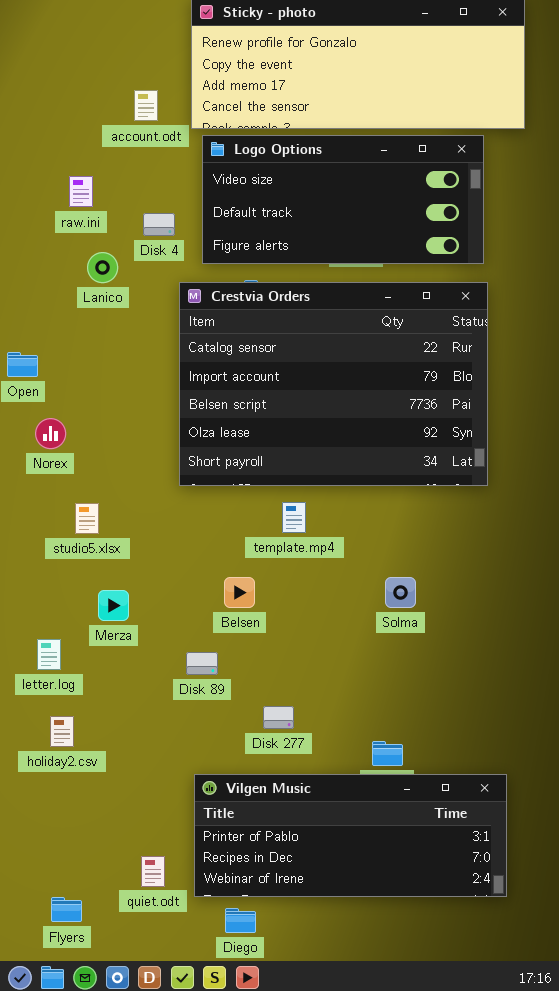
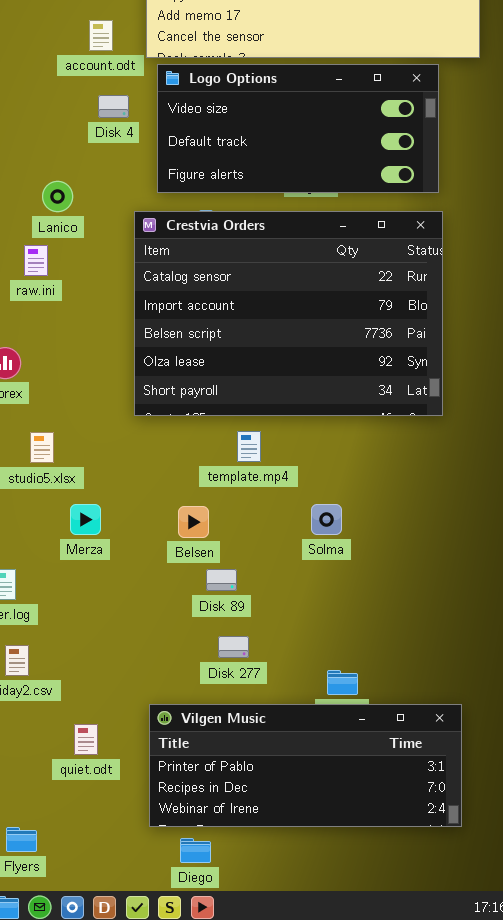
raw.ini: [69,176,93,207] -> [24,245,48,276], moved
Disk 4: [143,213,175,236] -> [98,95,129,118], moved
Solma: [385,577,416,608] -> [311,504,342,535], moved
Merza: [98,590,129,621] -> [70,504,101,535], moved
Disk 89: [186,652,218,675] -> [206,569,237,591], moved
quiet.odt: [141,856,165,887] -> [74,724,98,755], moved

